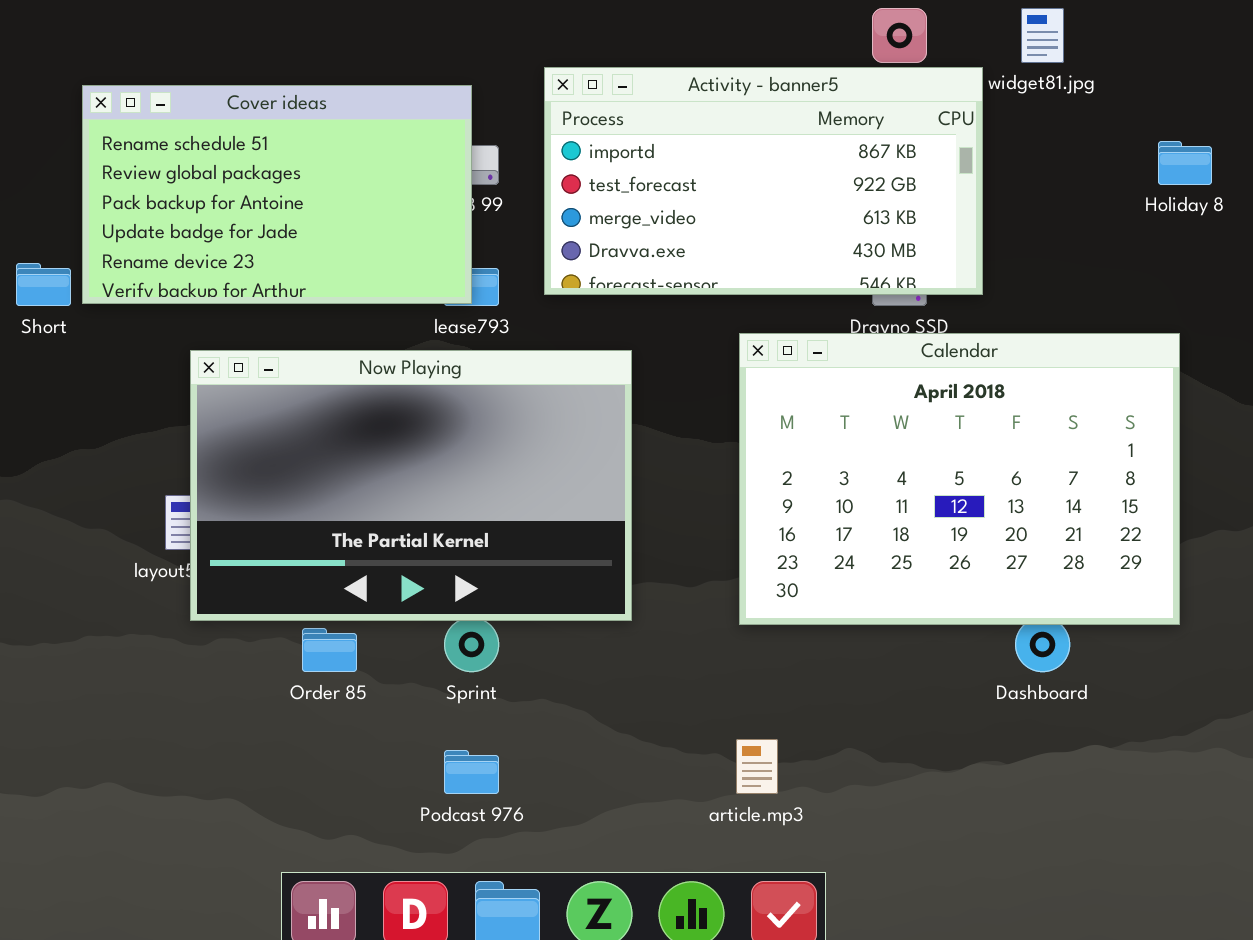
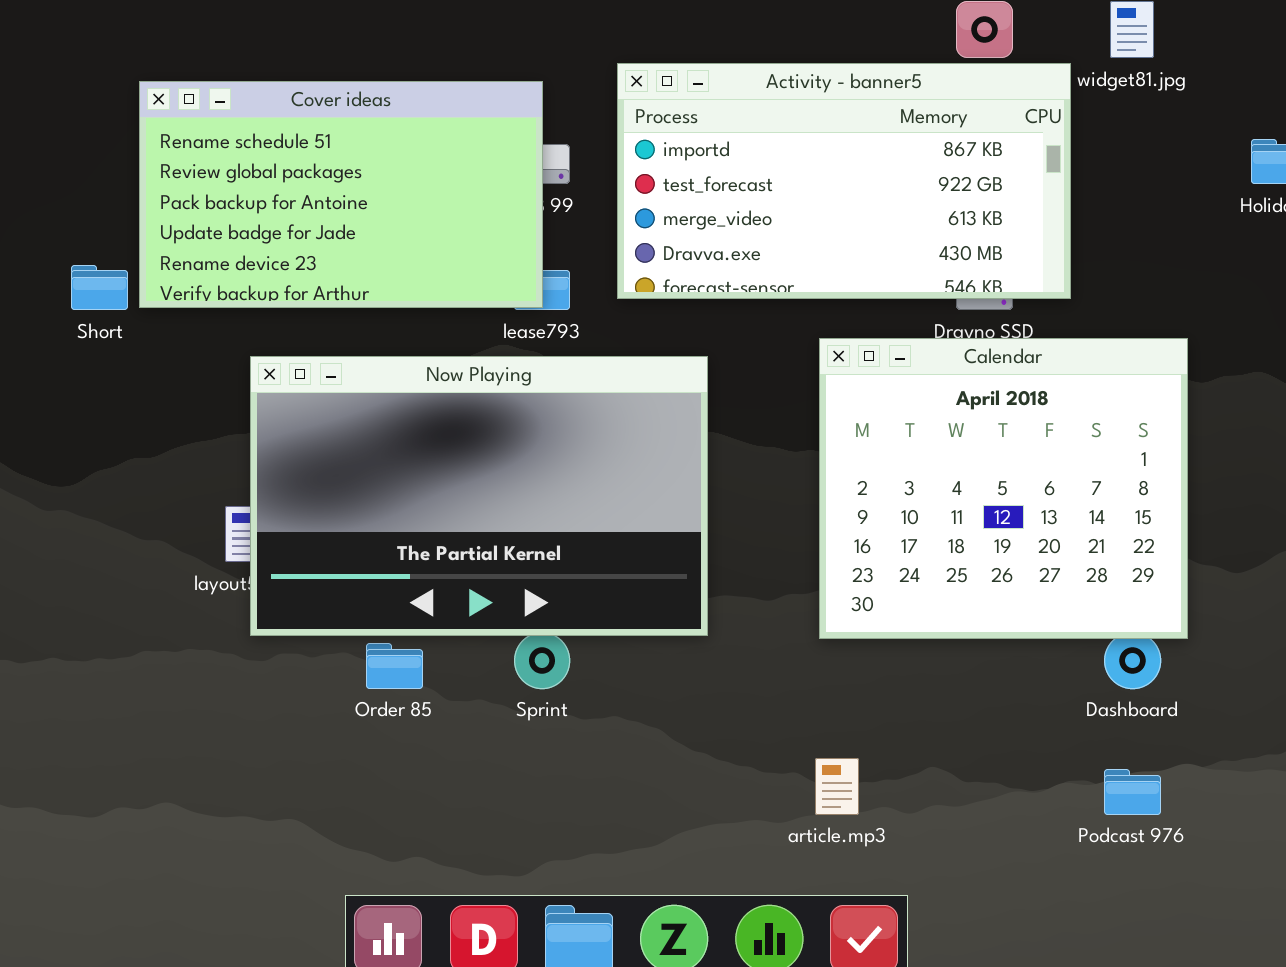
Calendar: [739,333,1180,625] -> [819,338,1188,639], resized
Podcast 976: [444,750,499,794] -> [1104,769,1161,815], moved

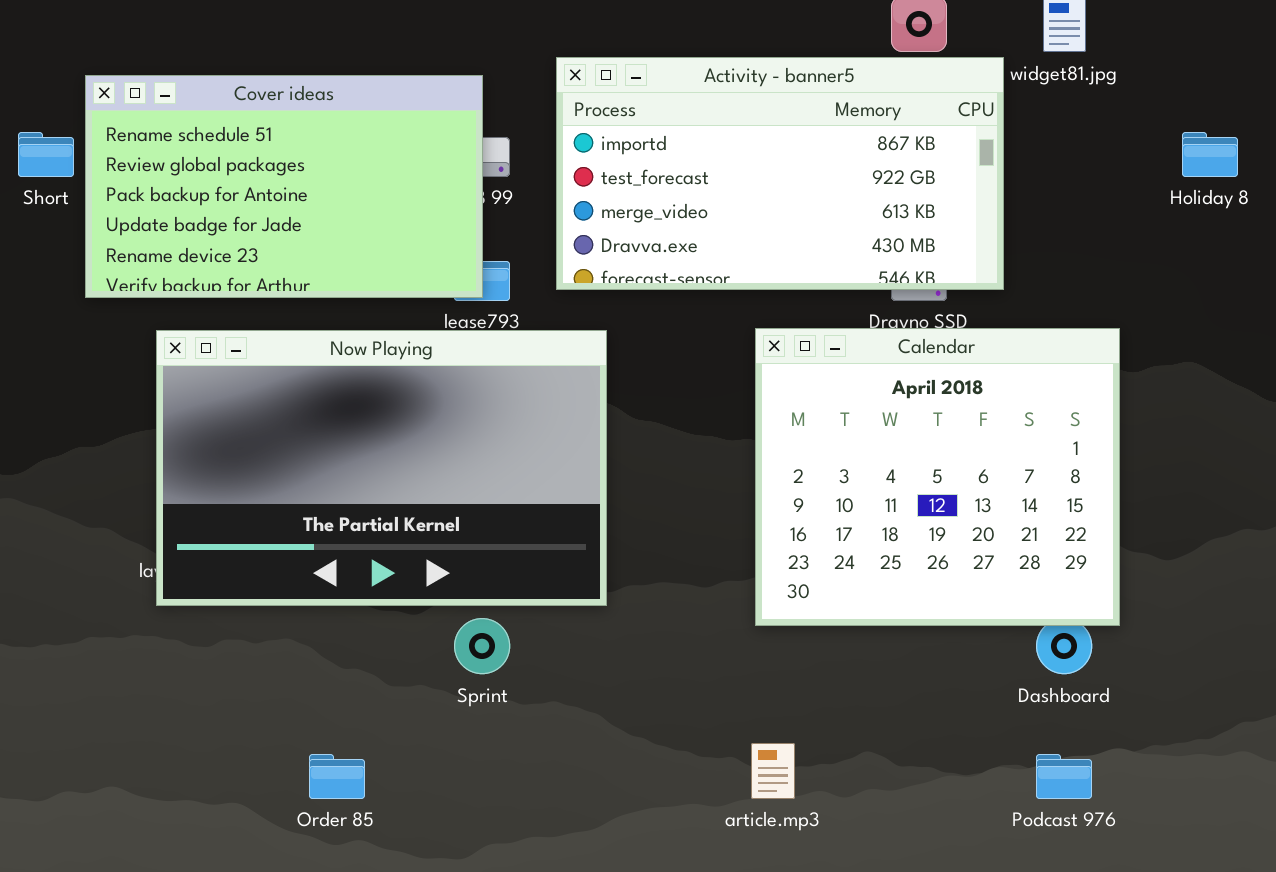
Short: [71,265,128,310] -> [18,132,74,177], moved
Now Playing: [250,356,708,636] -> [156,330,607,606], moved
Order 85: [366,643,423,689] -> [309,754,365,799], moved

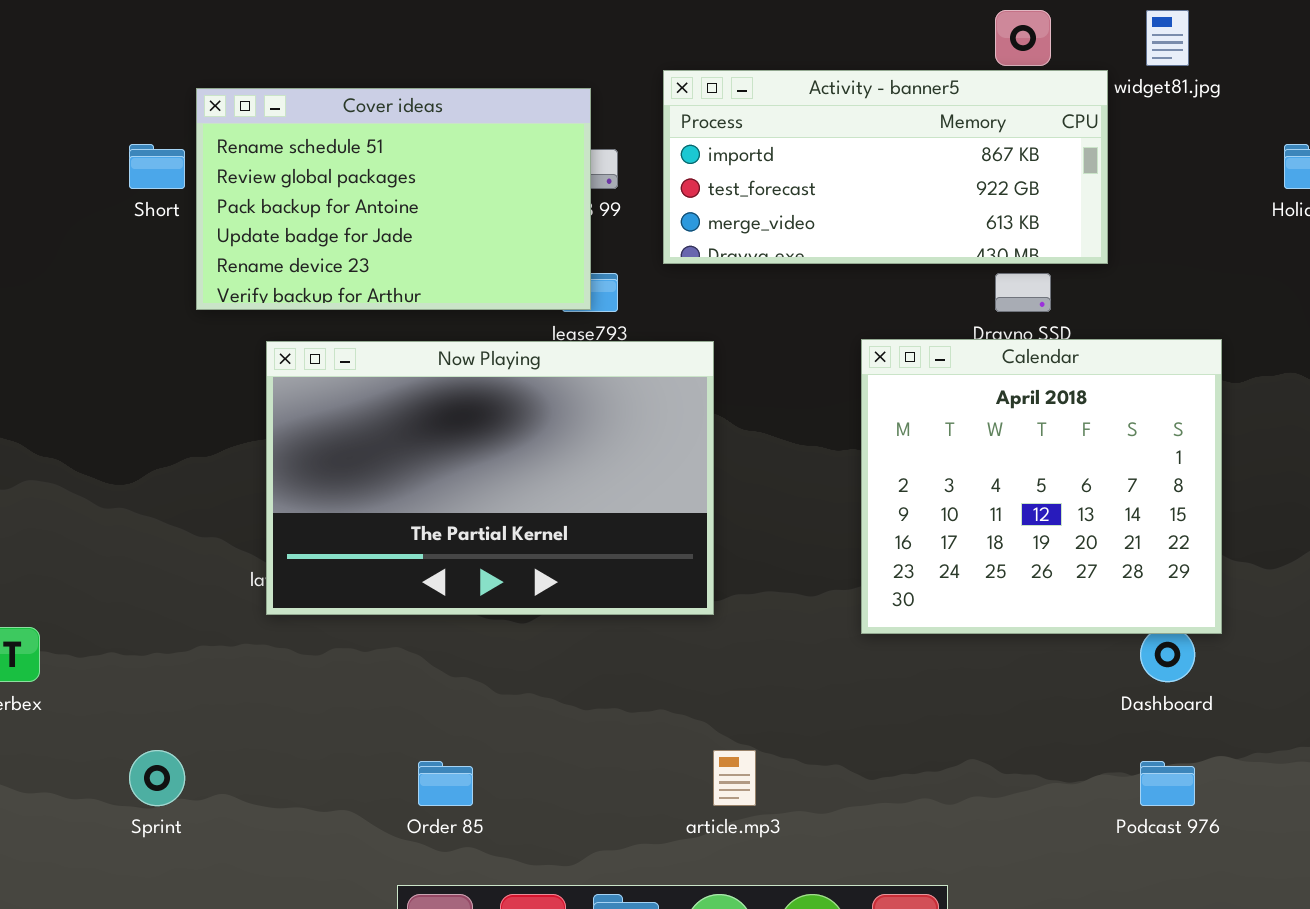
Activity - banner5: [556,57,1004,290] -> [663,70,1108,264], resized
Sprint: [454,618,510,674] -> [129,750,185,806], moved
article.mp3: [751,743,795,799] -> [713,750,756,806], moved

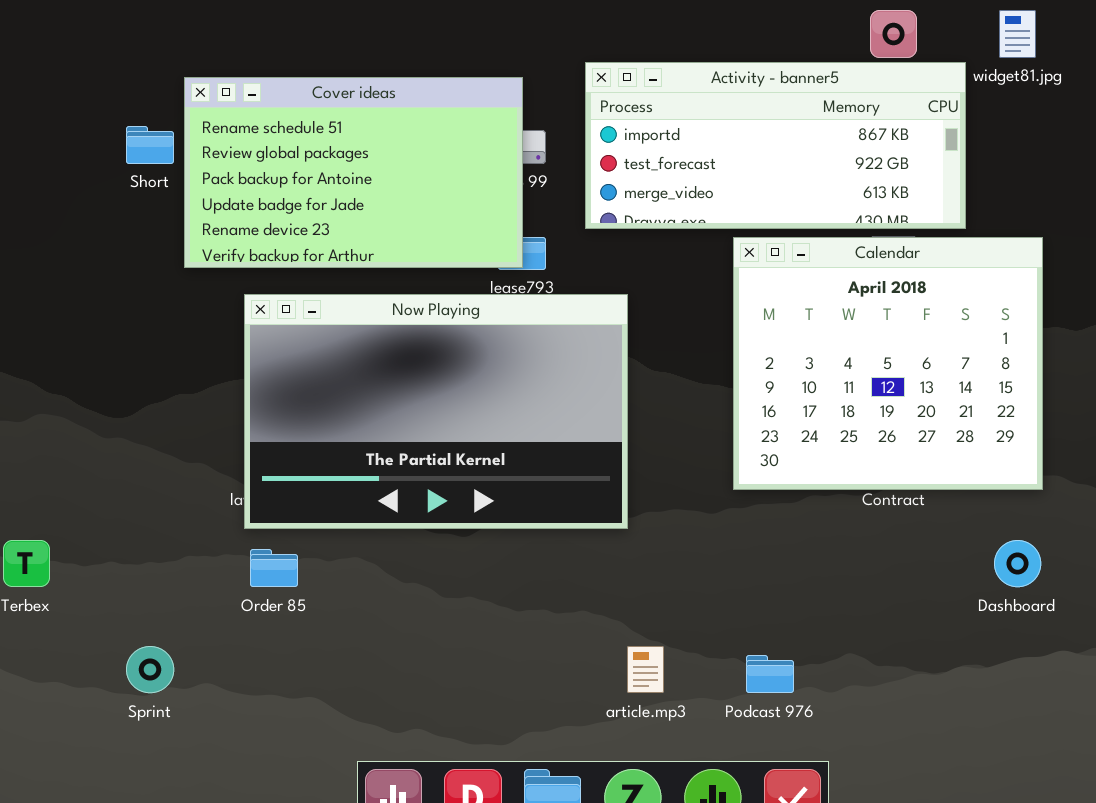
Calendar: [861,339,1222,634] -> [733,237,1043,490], moved
Order 85: [418,761,473,806] -> [250,549,298,587], moved
Podcast 976: [1140,761,1195,806] -> [746,655,794,693], moved

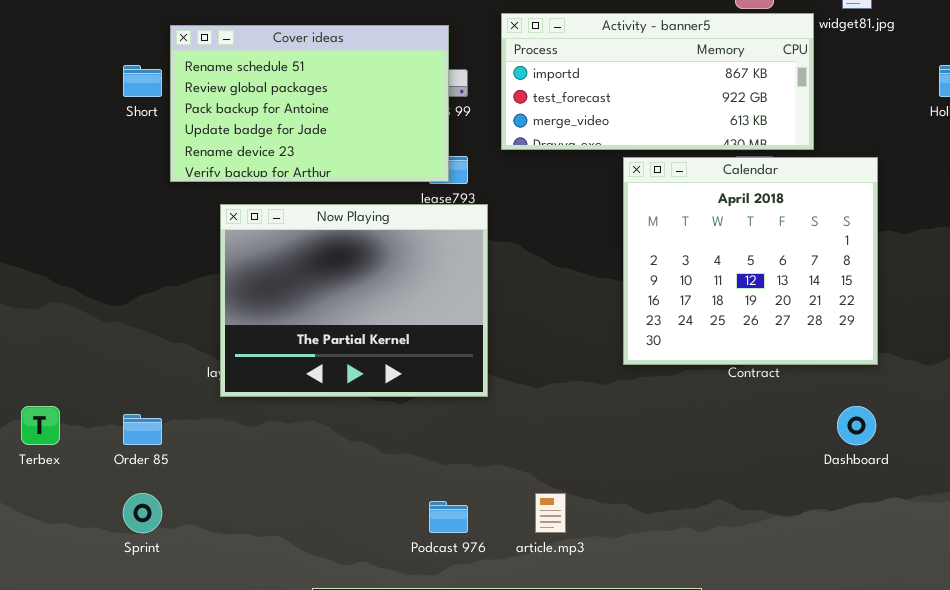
Now Playing: [244,294,628,529] -> [220,204,488,397], resized
Order 85: [250,549,298,587] -> [123,414,162,445], moved
Podcast 976: [746,655,794,693] -> [429,501,468,533], moved

